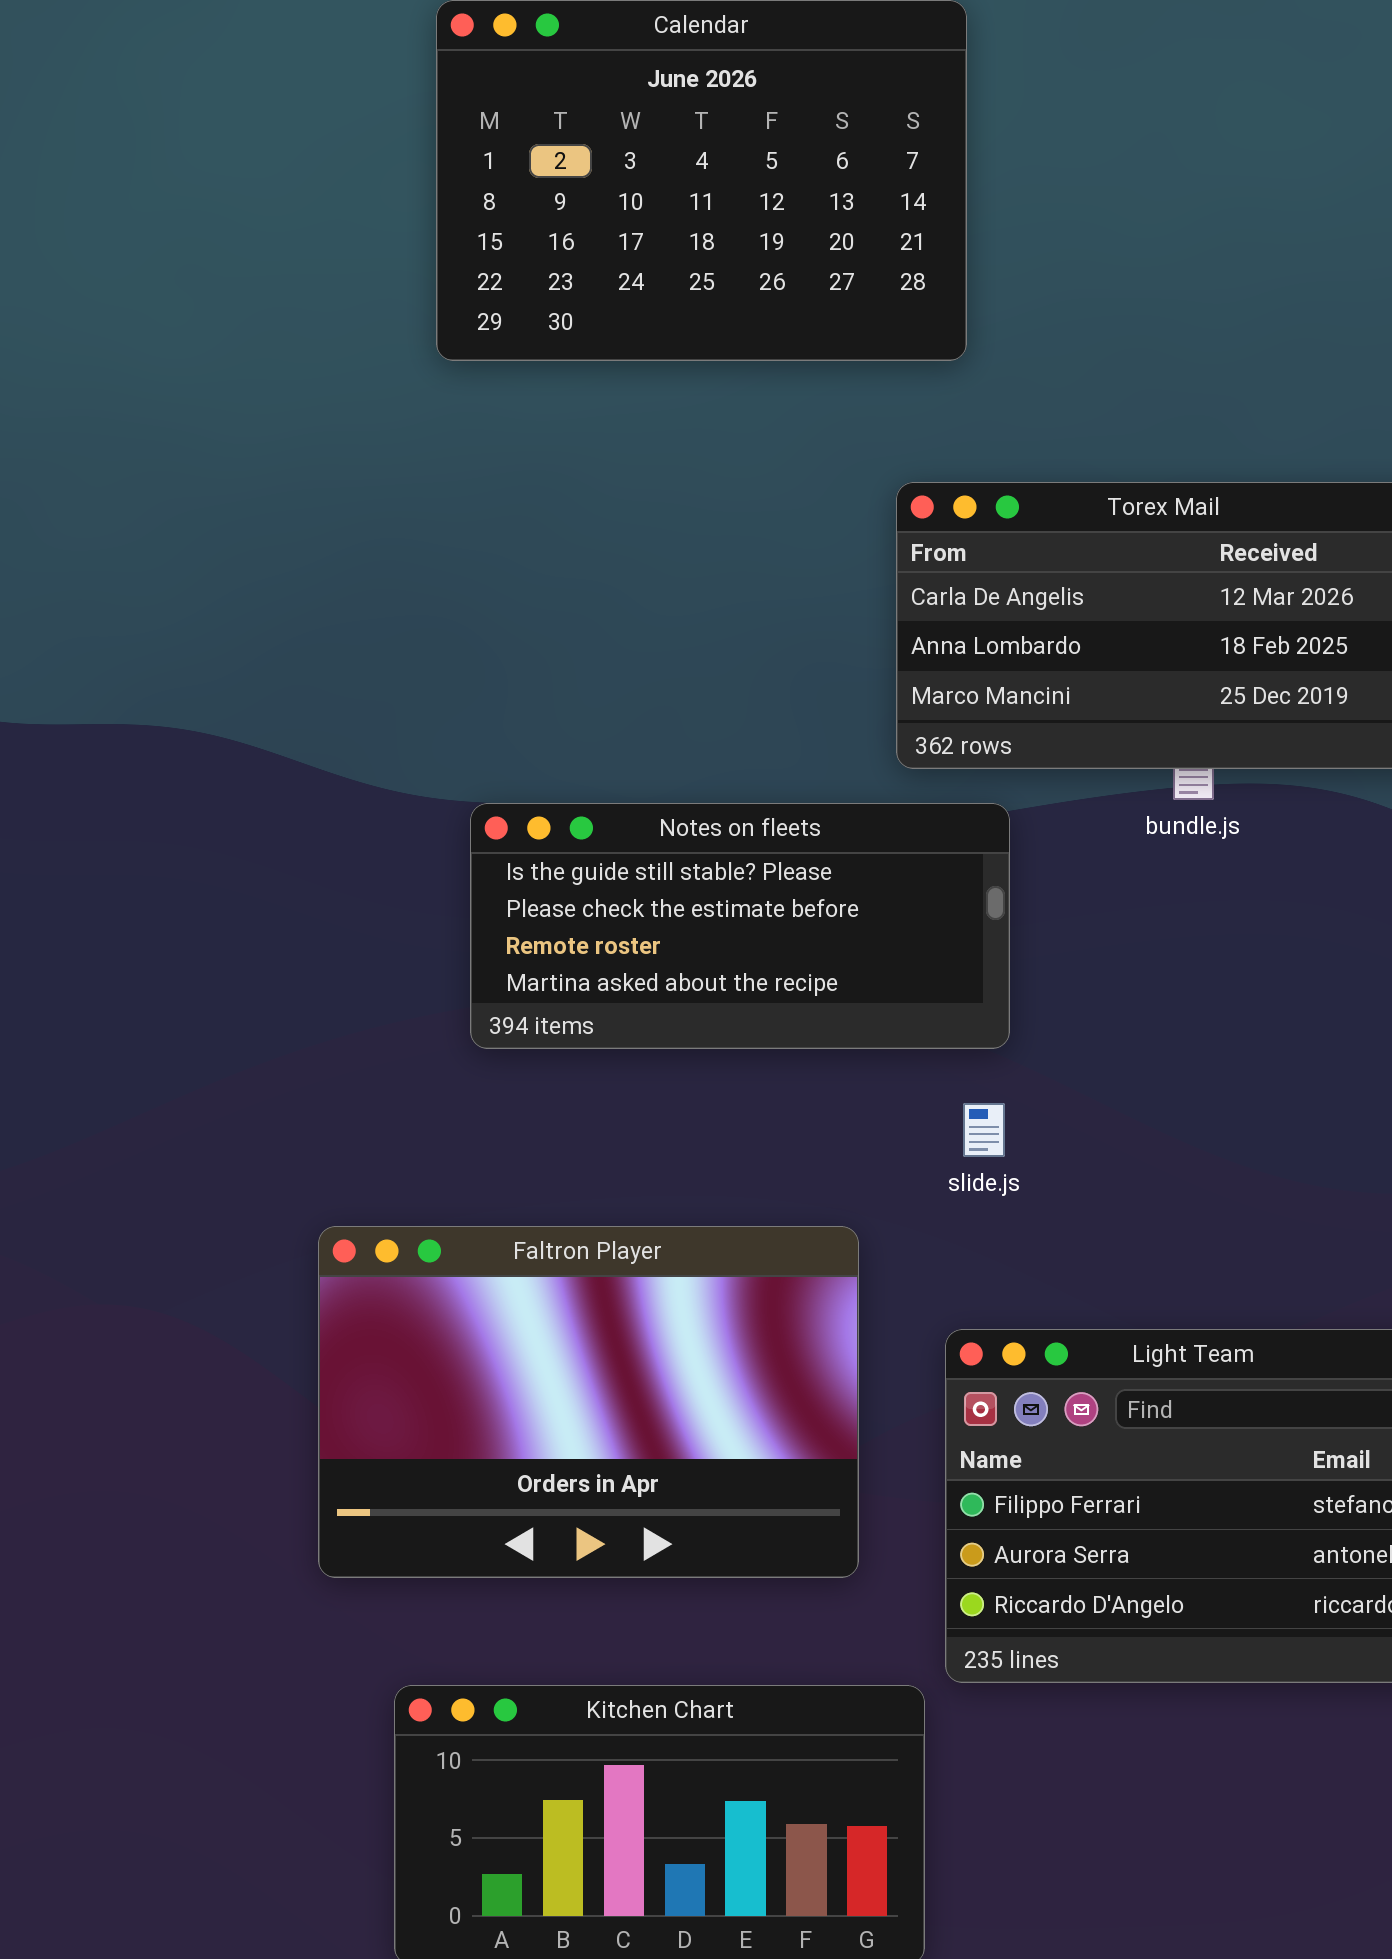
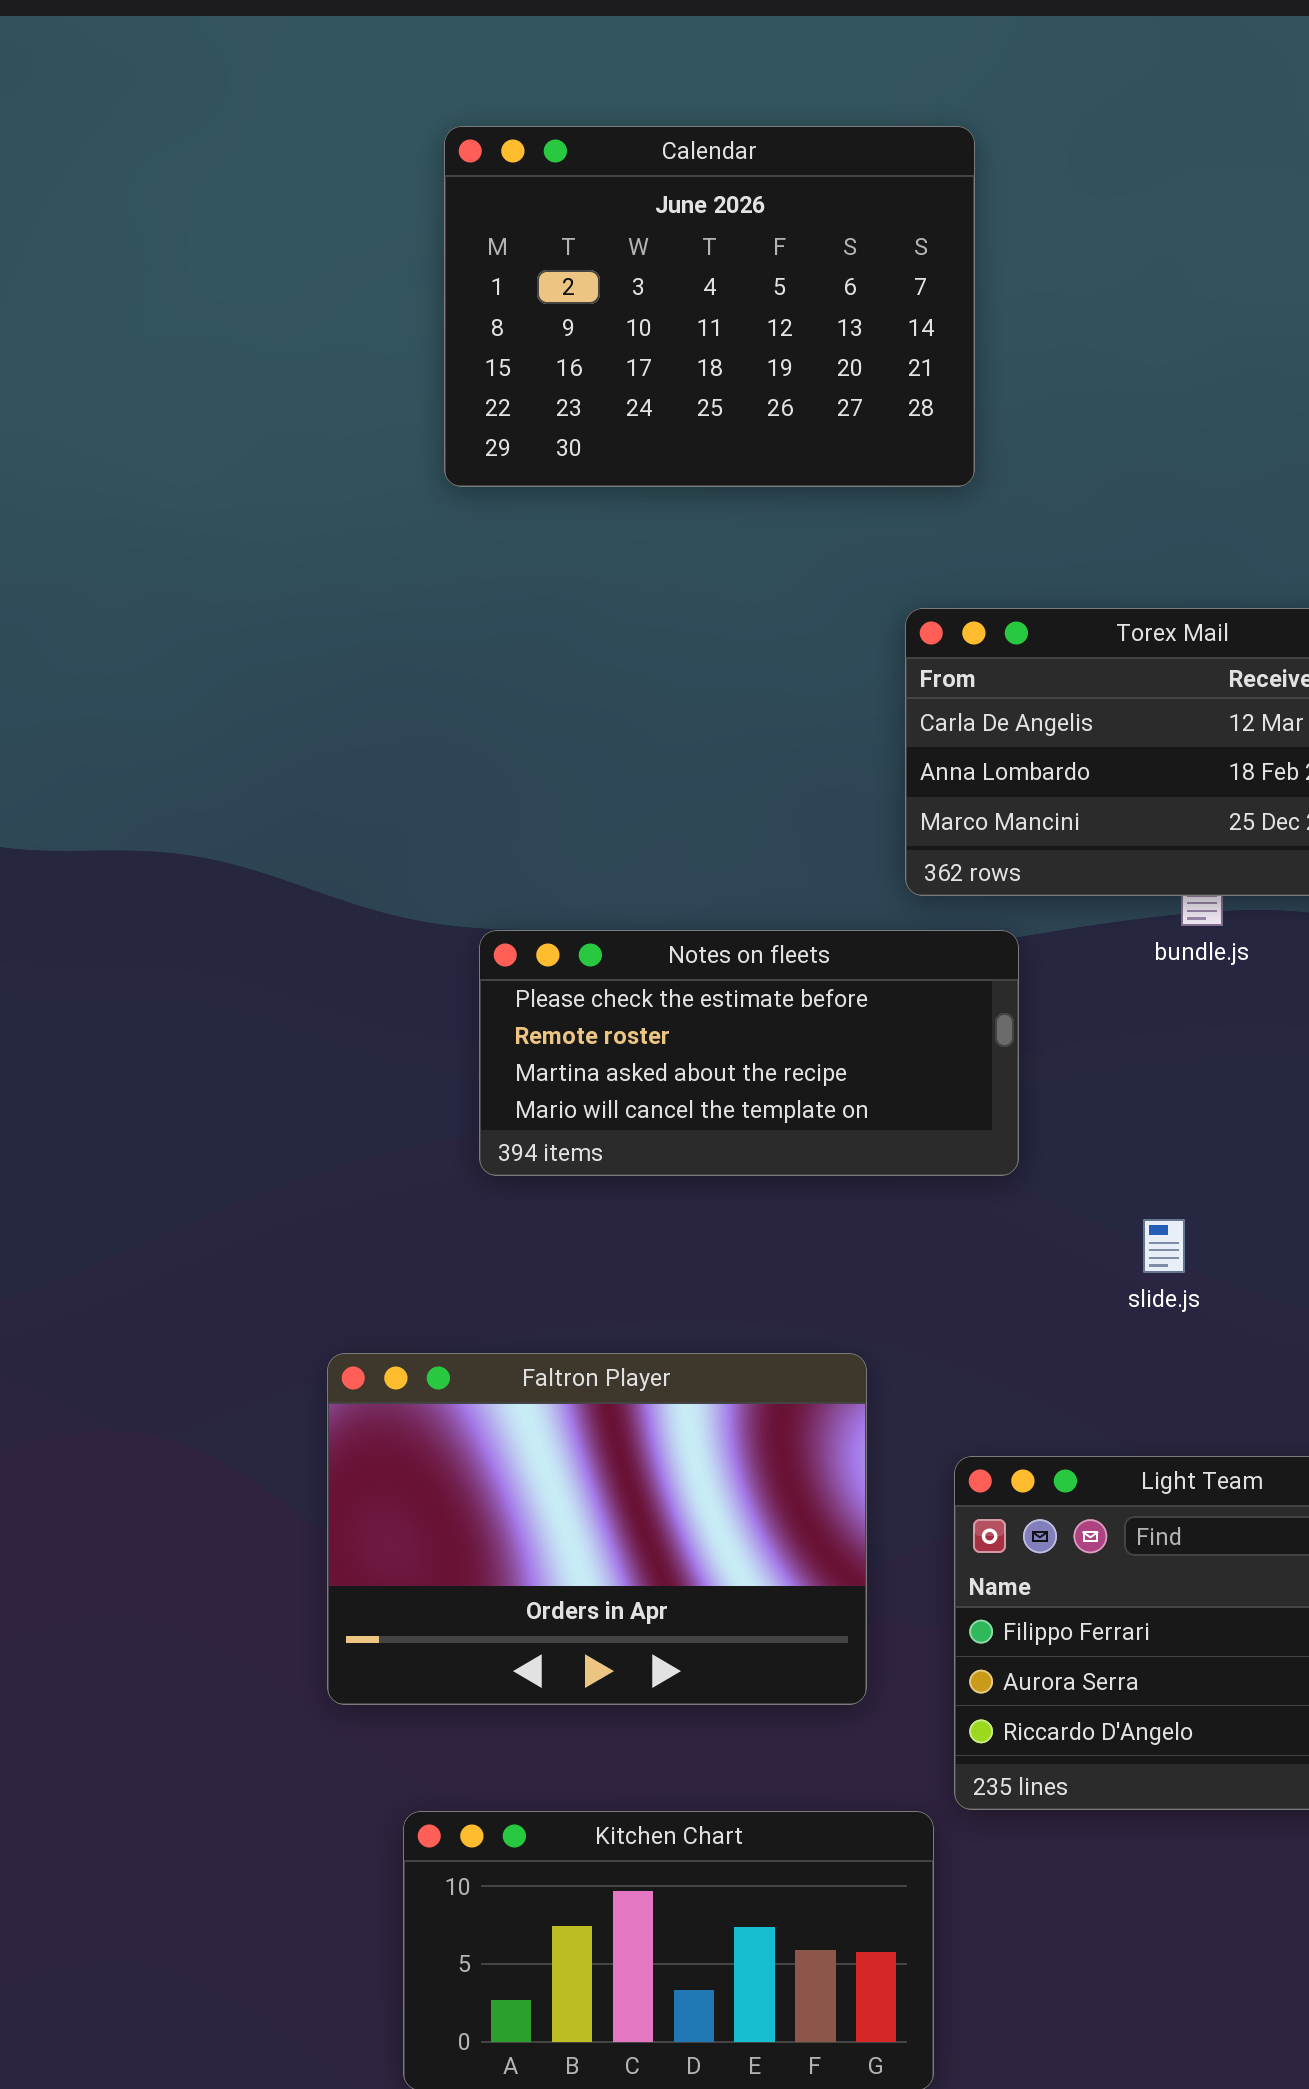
Notes on fleets: [470,803,1010,1049] -> [479,930,1019,1176], scrolled down 1 row
slide.js: [963,1103,1005,1157] -> [1143,1219,1185,1273], moved

